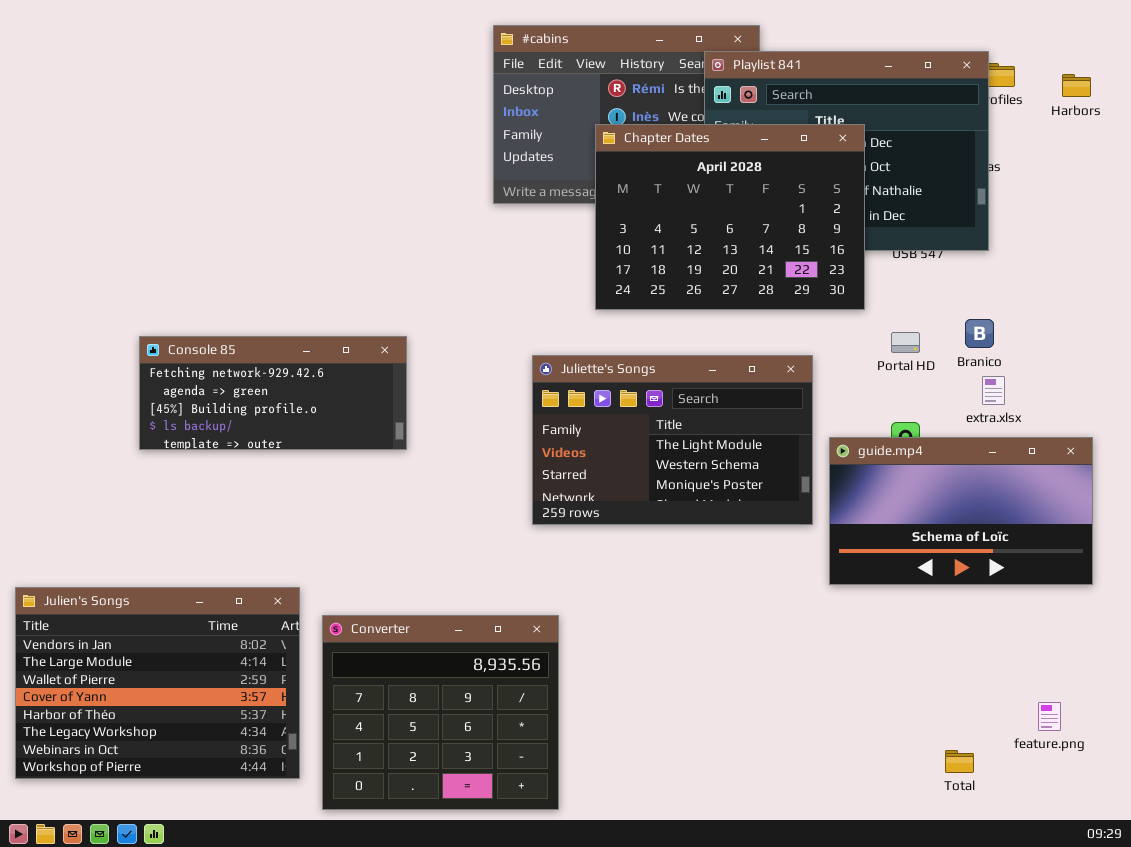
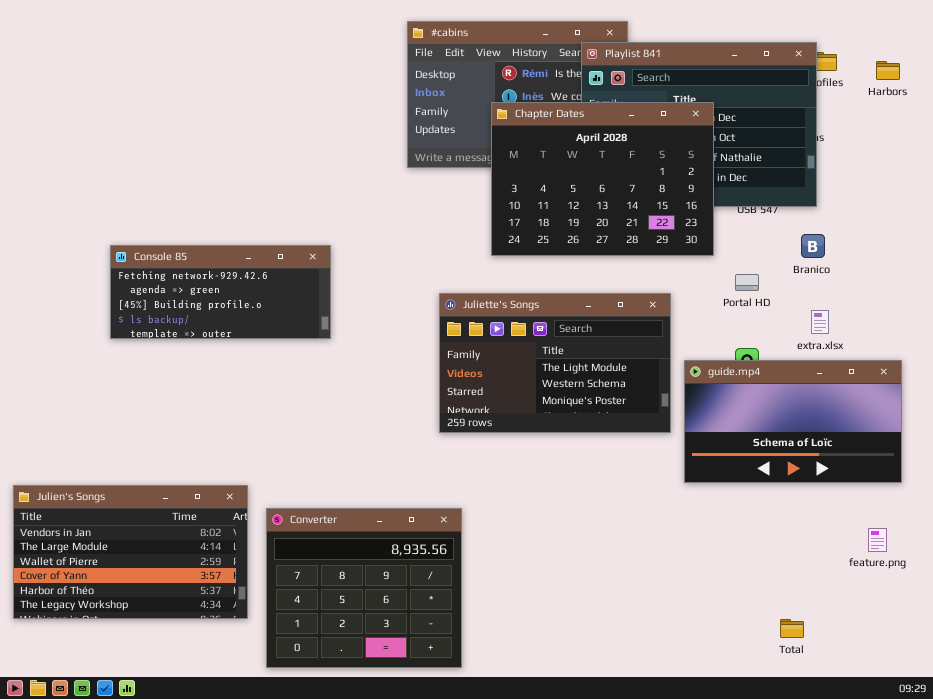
Branico: [965,319,994,348] -> [801,234,825,258], moved
Console 85: [139,336,407,450] -> [110,245,331,339], moved
Julien's Songs: [15,587,300,779] -> [13,485,248,619], resized
feature.png: [1038,702,1061,731] -> [868,528,887,552], moved

